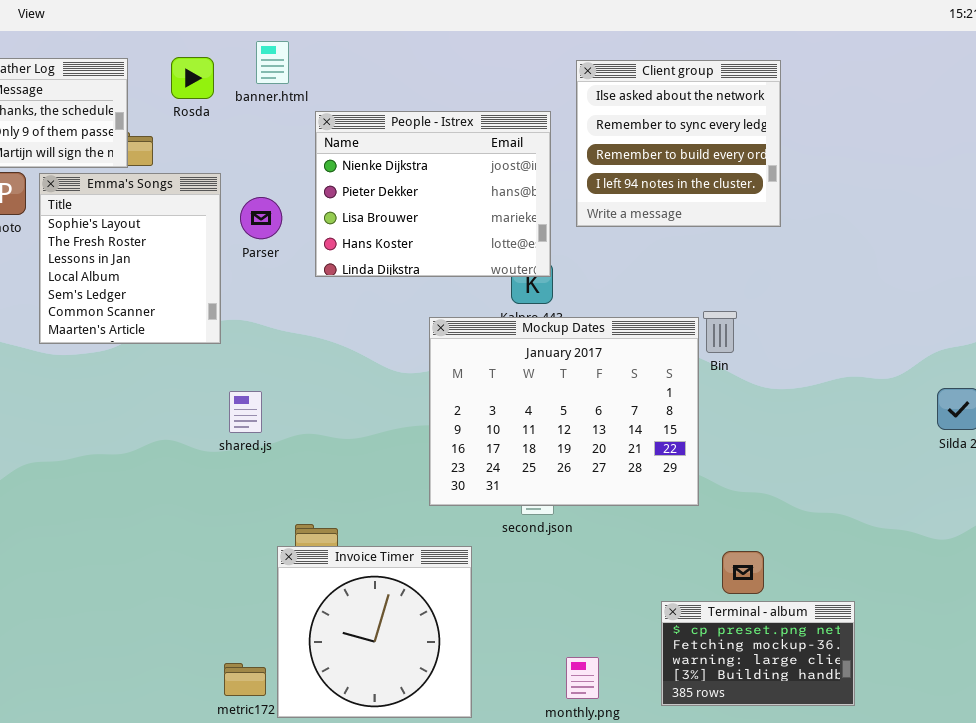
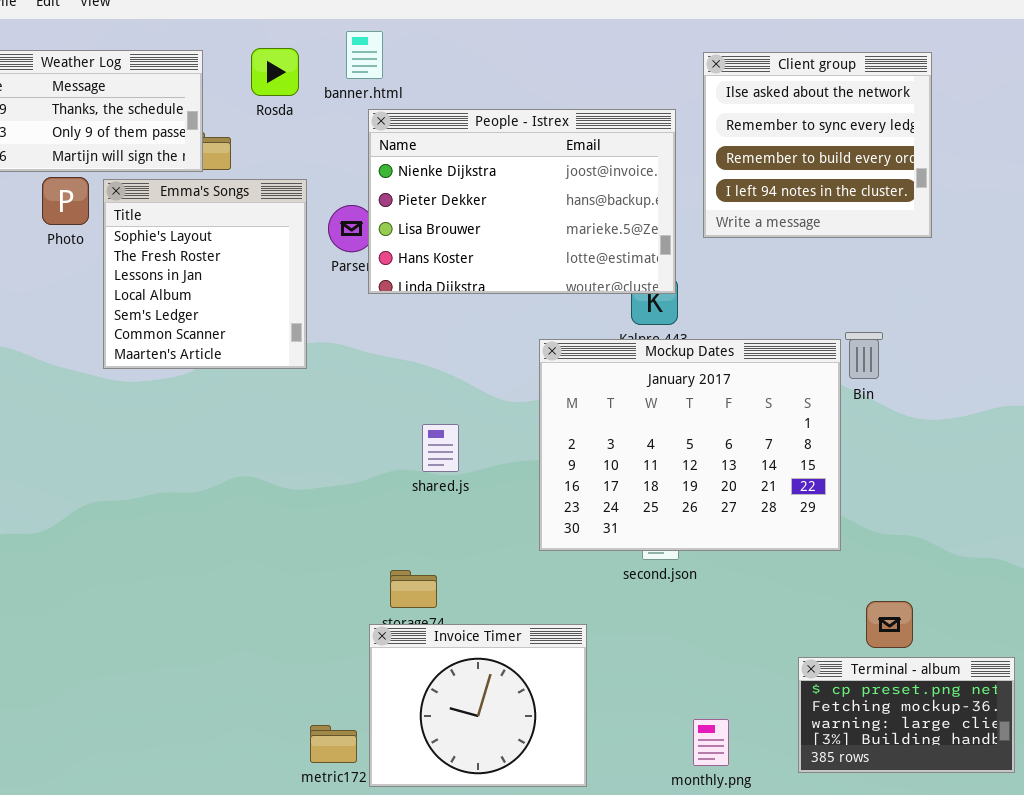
People - Istrex: [315,111,551,277] -> [368,109,676,294], resized
shared.js: [229,391,262,433] -> [422,424,459,472], moved
Invoice Timer: [277,546,472,718] -> [369,624,587,787], resized

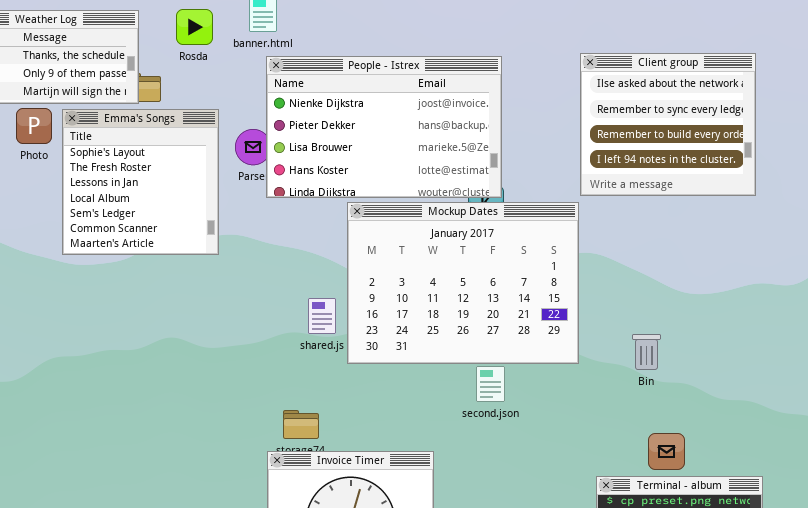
Client group: [703,52,932,238] -> [580,53,756,196], moved
Bin: [845,332,883,379] -> [632,334,661,370], moved
Mockup Dates: [539,339,841,551] -> [347,202,579,364], moved

